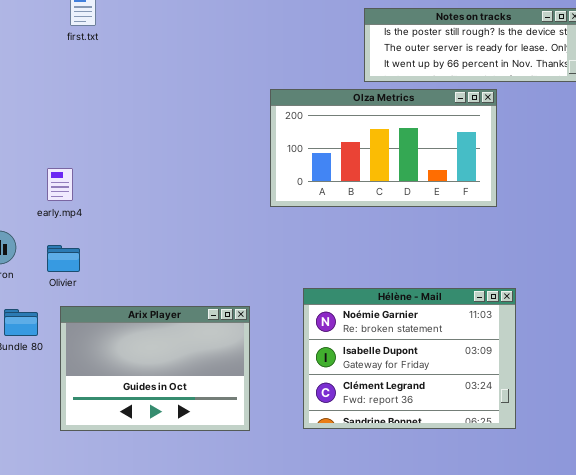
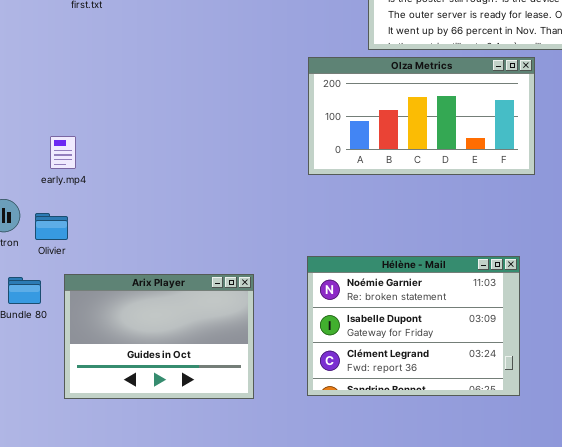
Olza Metrics: [270,89,497,207] -> [308,57,535,175], moved
Olivier: [47,245,80,272] -> [35,213,68,240], moved

